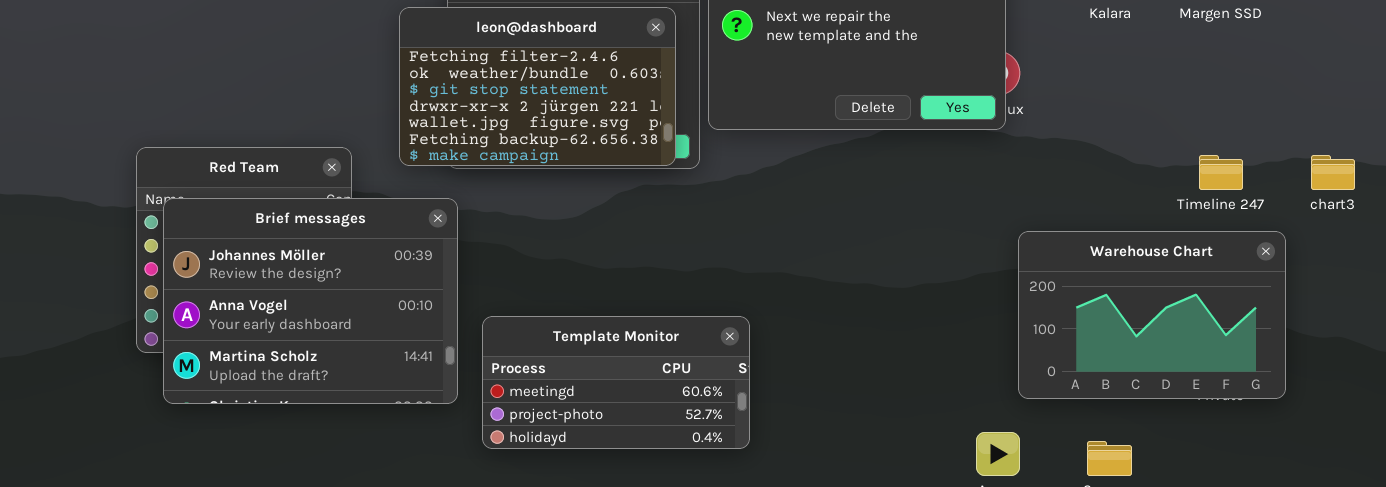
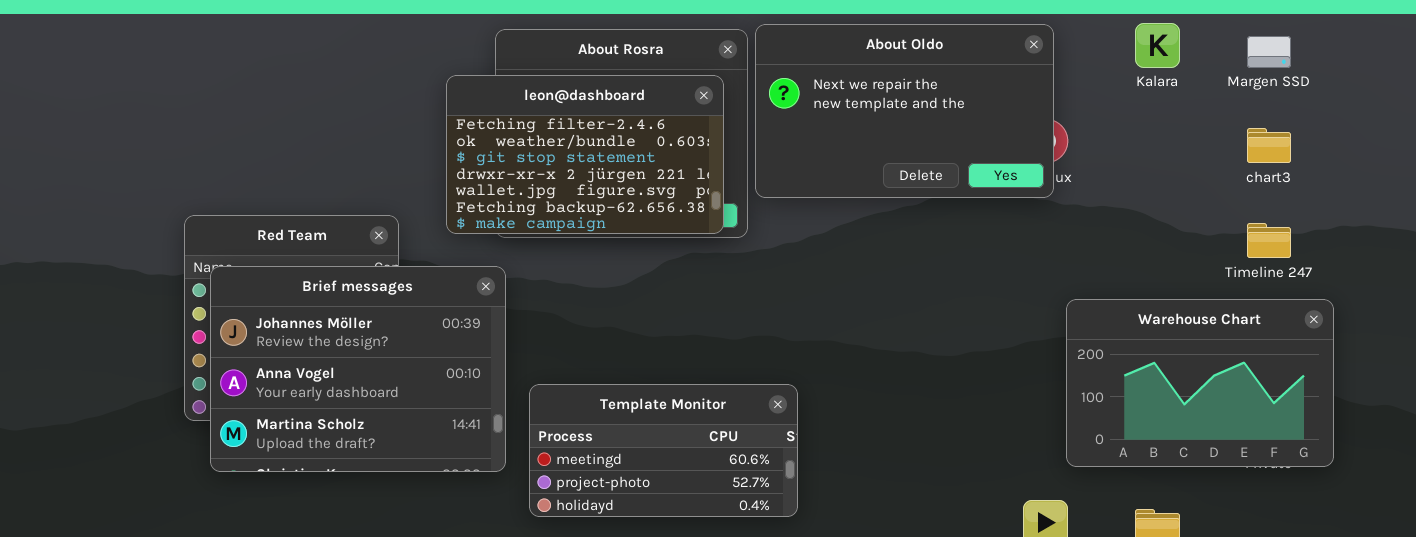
chart3: [1311,155,1355,190] -> [1247,128,1291,163], moved

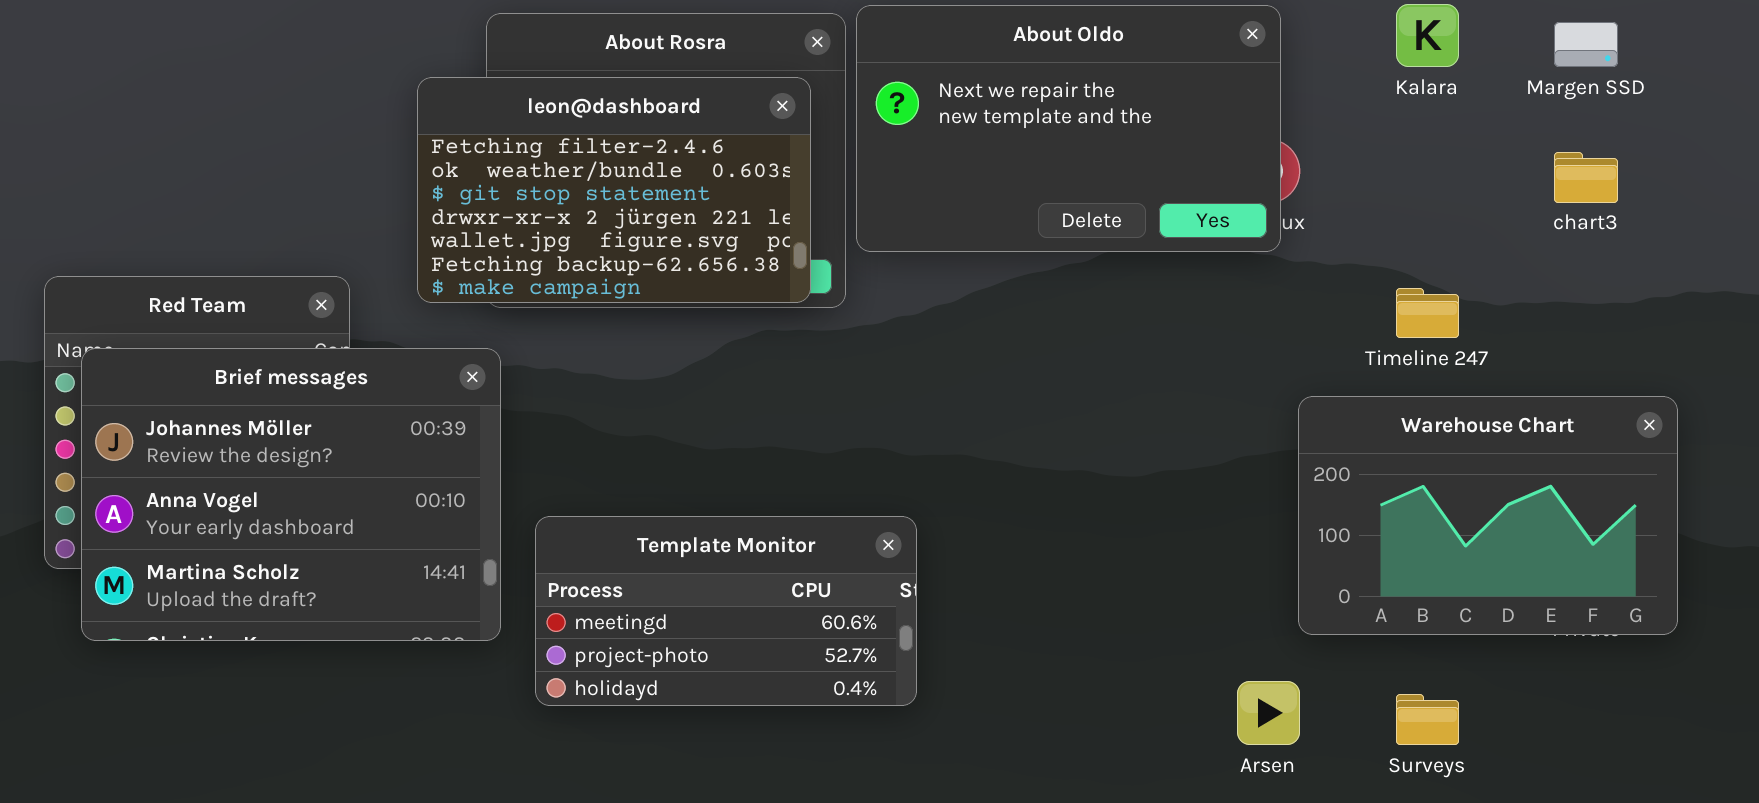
Timeline 247: [1247,223,1291,258] -> [1396,288,1459,338], moved

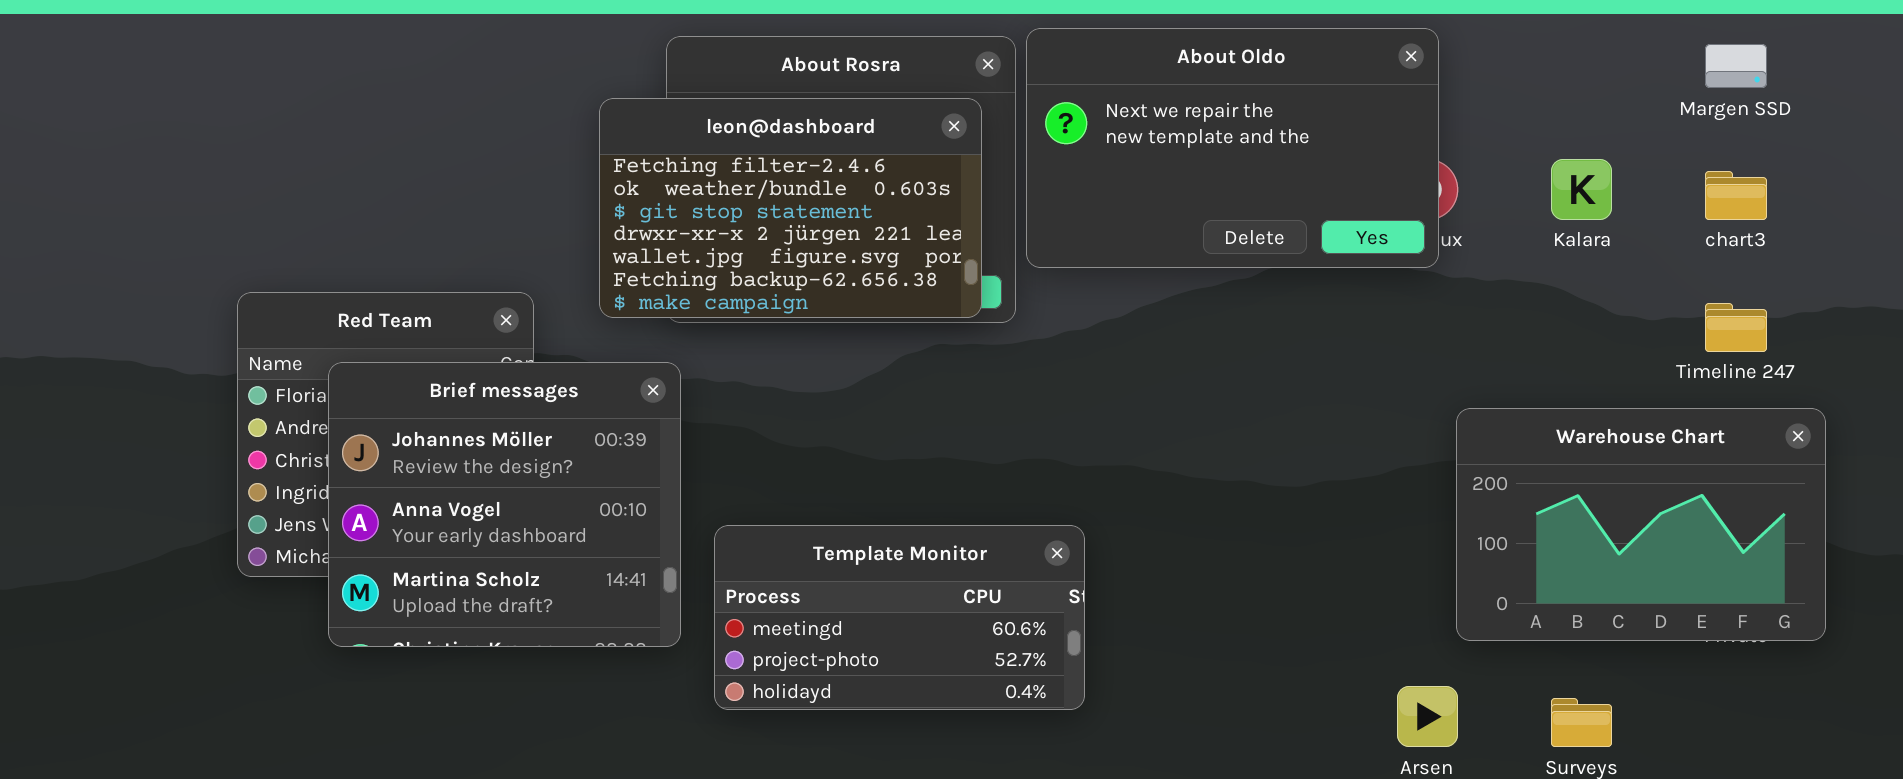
Kalara: [1396,4,1459,67] -> [1551,159,1612,220], moved
Timeline 247: [1396,288,1459,338] -> [1705,303,1767,352], moved
Brief messages: [81,348,501,641] -> [328,362,681,647], resized

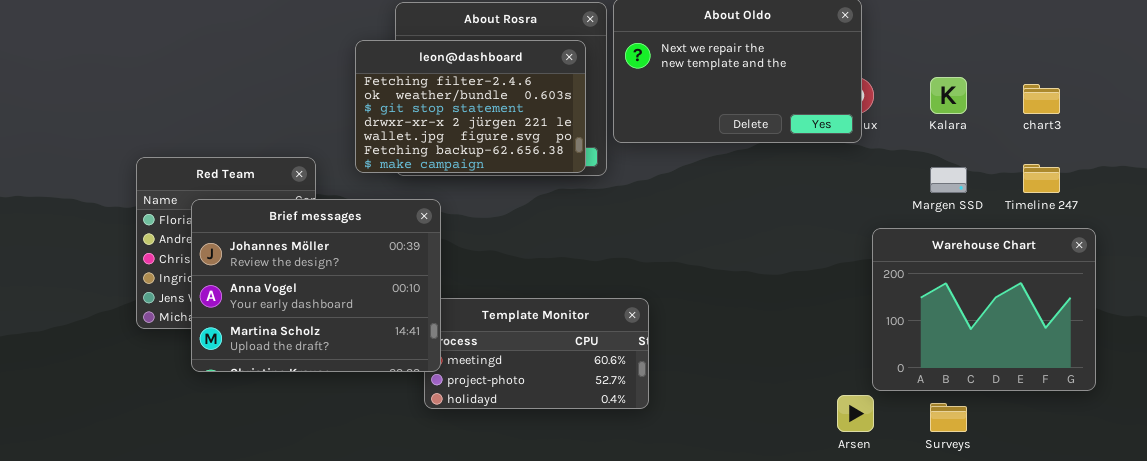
Margen SSD: [1705,44,1767,88] -> [930,167,967,193], moved
Brief messages: [328,362,681,647] -> [191,199,441,372], resized
Warehouse Chart: [1456,408,1826,641] -> [872,228,1096,391], resized

